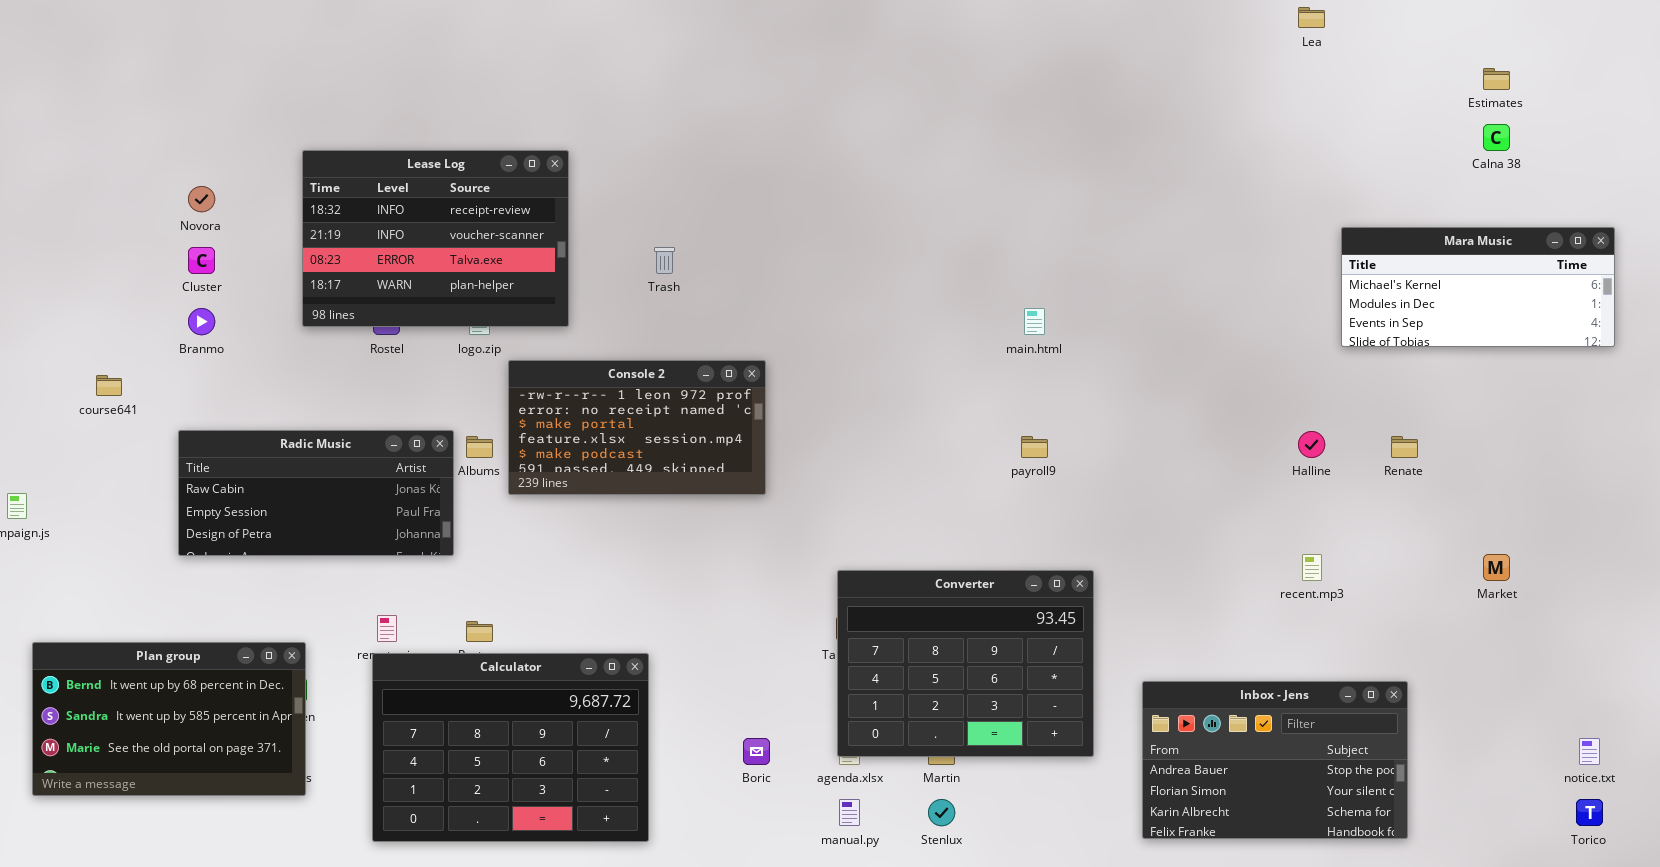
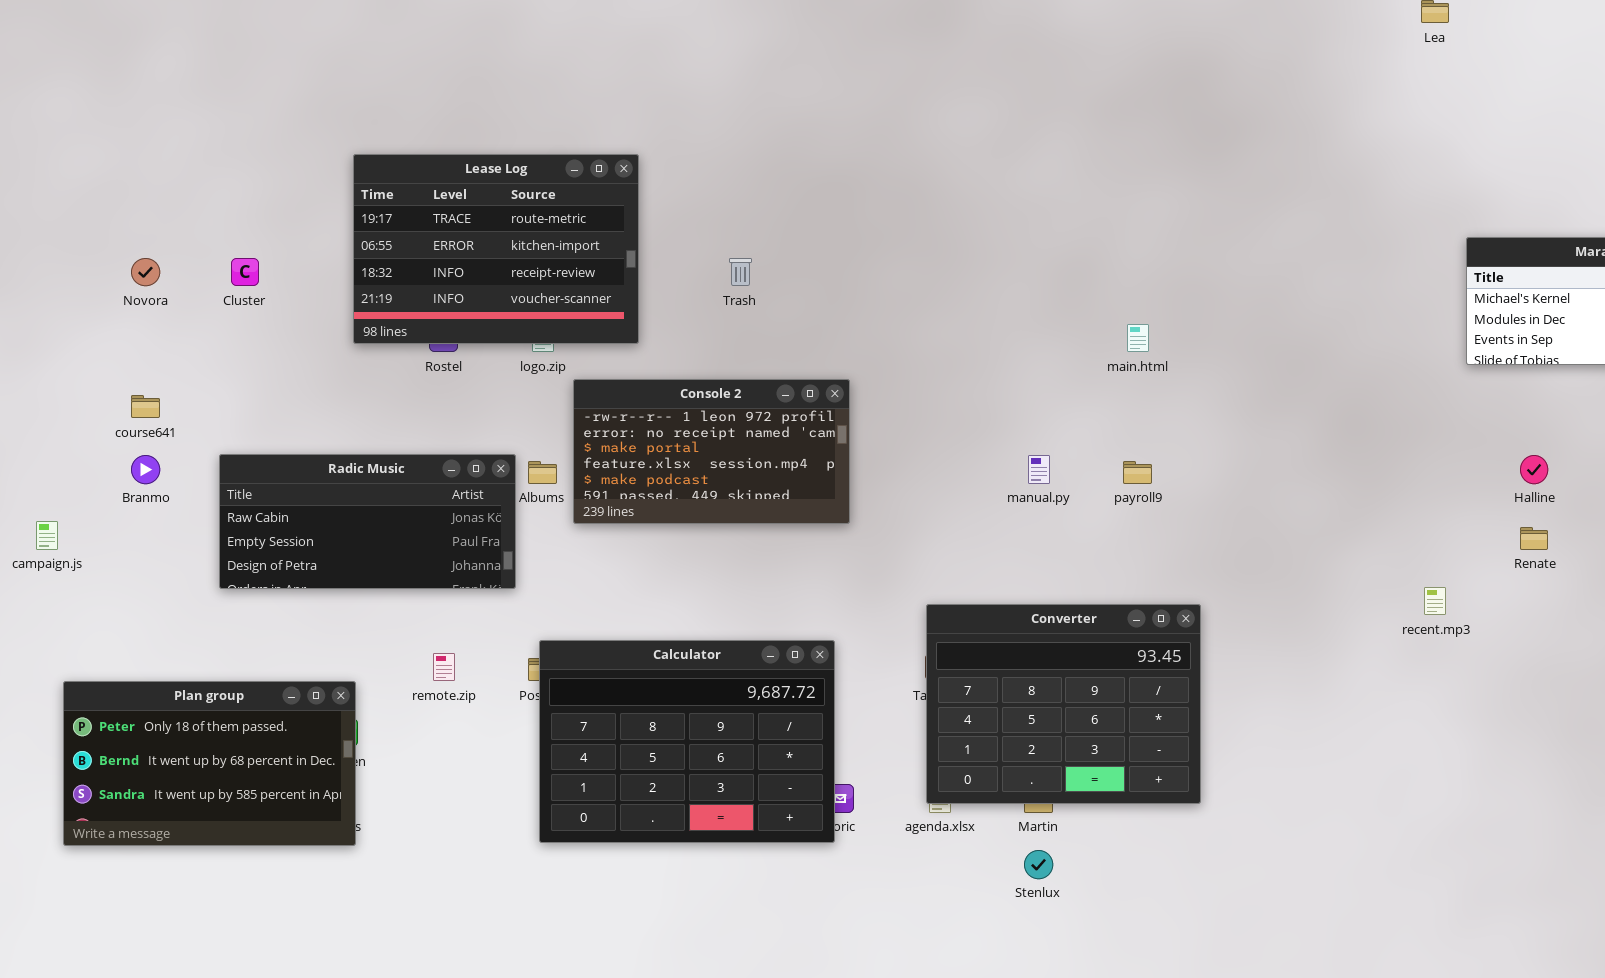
Lease Log: [302,150,569,327] -> [353,154,639,344], scrolled up 2 rows
Novora: [188,186,215,212] -> [131,258,160,286], moved
Branmo: [188,308,215,335] -> [131,455,160,484], moved
Halline: [1298,431,1325,458] -> [1520,455,1548,484], moved
Renate: [1391,436,1418,458] -> [1520,527,1548,550], moved
Plan group: [32,642,306,796] -> [63,681,356,846], scrolled up 1 row
Calculator: [372,653,649,842] -> [539,640,835,843], moved
Inbox - Jens: [1142,681,1408,839] -> none, closed
manual.py: [839,799,860,826] -> [1028,455,1050,484], moved

